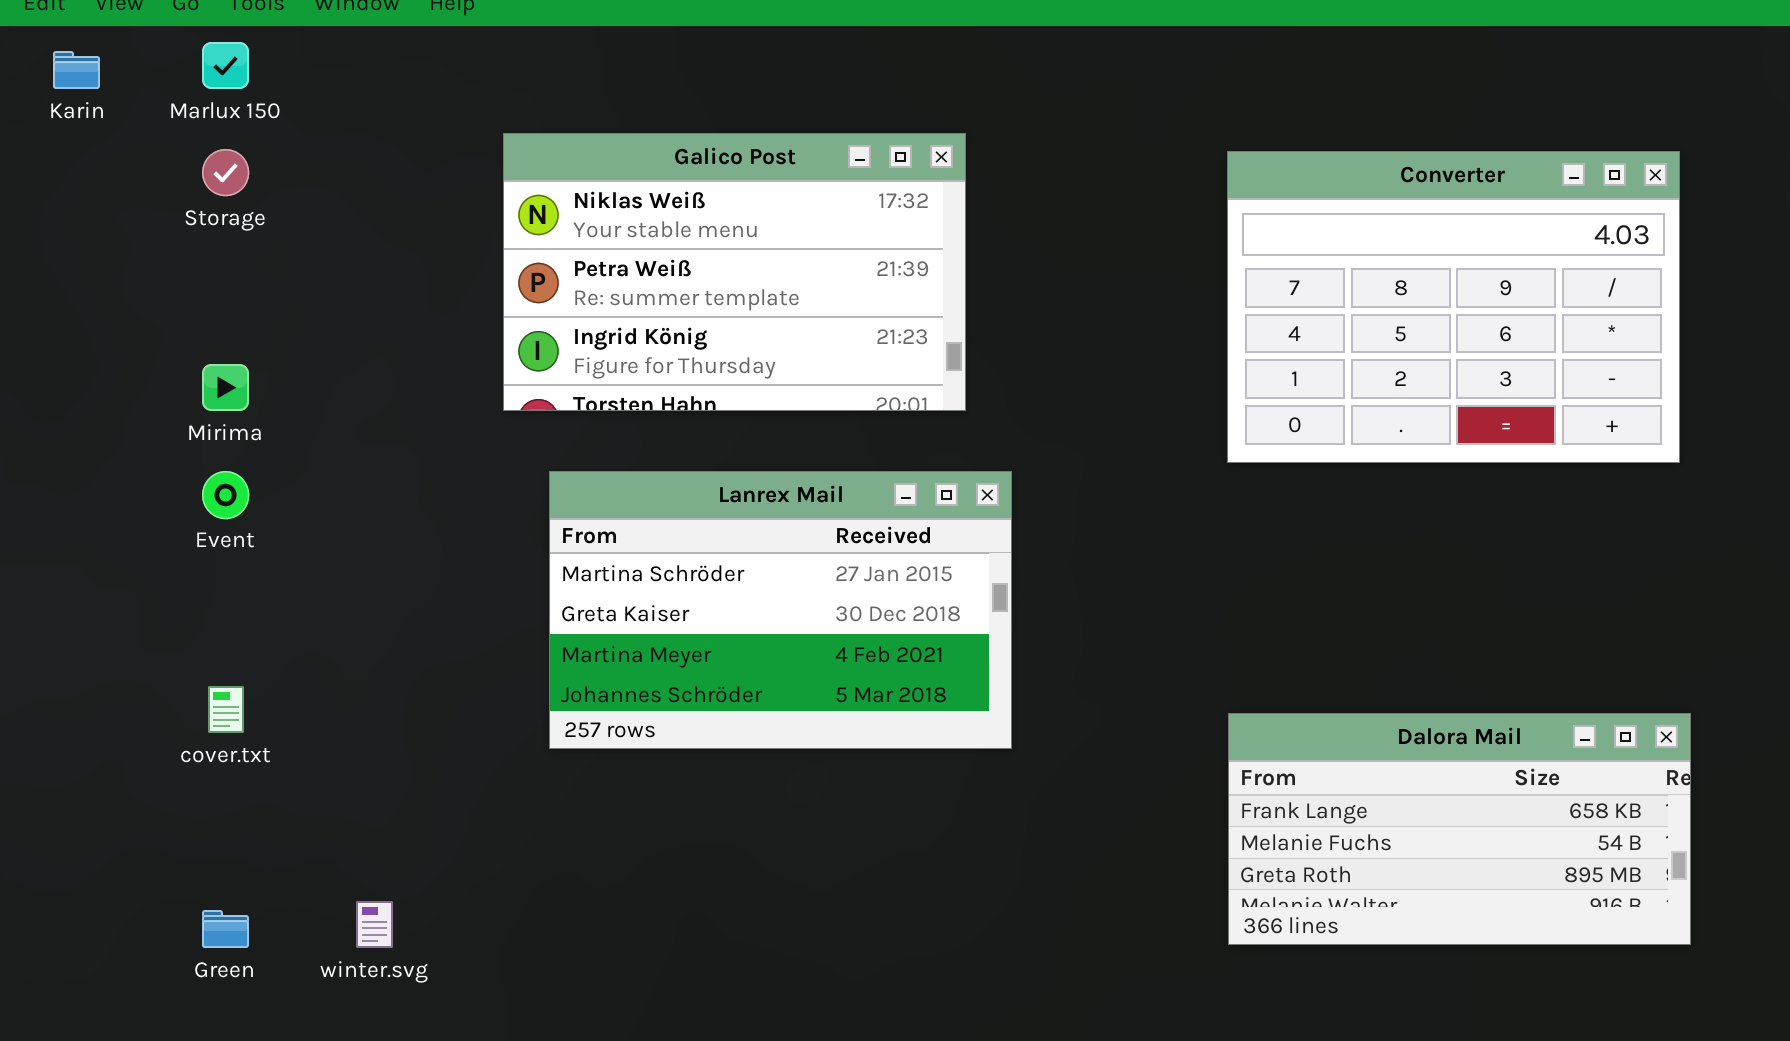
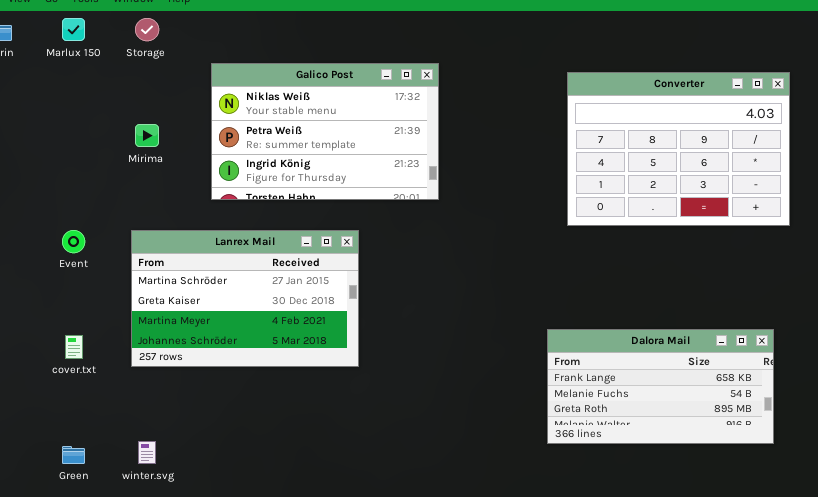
Storage: [202,149,249,196] -> [135,18,159,41], moved
Mirima: [202,364,249,411] -> [135,124,159,147], moved
Lanrex Mail: [549,471,1012,749] -> [131,230,359,367], moved
Dalora Mail: [1228,713,1691,945] -> [547,329,774,444], moved

